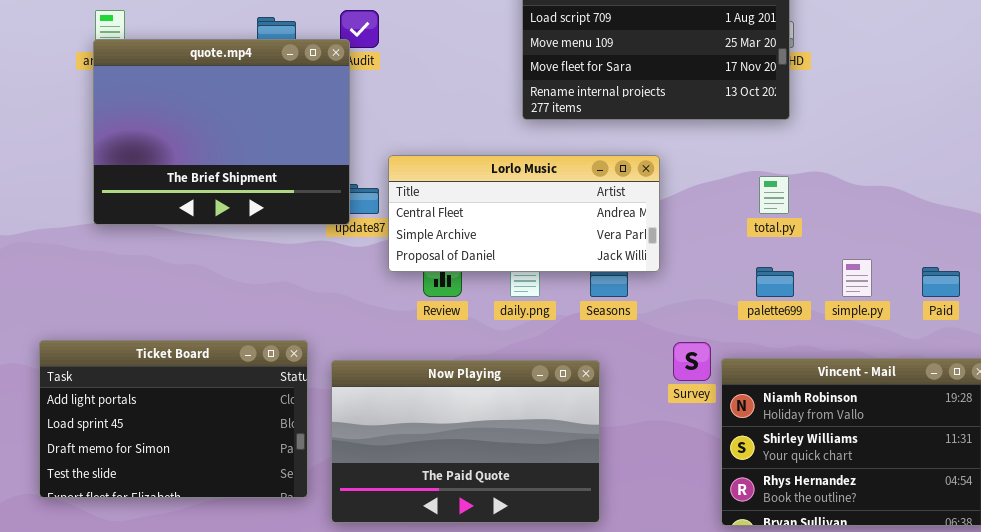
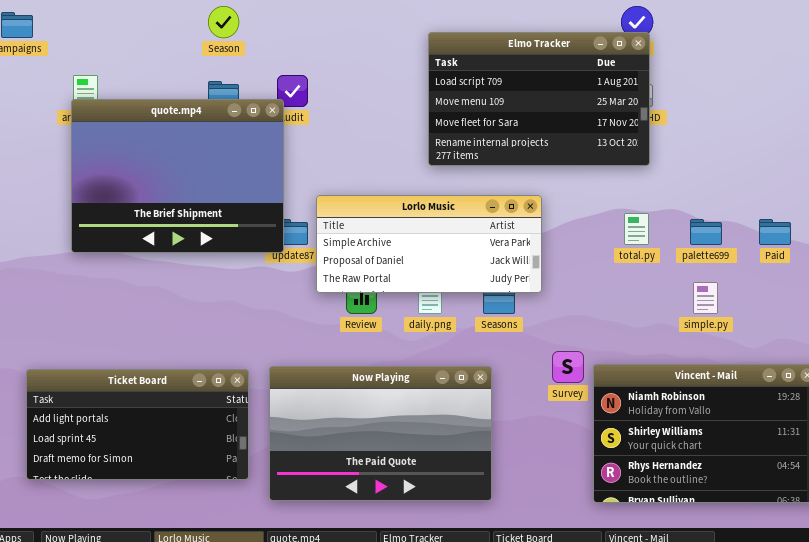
Lorlo Music: [388,155,660,272] -> [316,195,542,293], scrolled down 1 row
palette699: [756,267,794,297] -> [690,219,722,245], moved
Paid: [922,267,960,297] -> [759,219,791,245], moved
Ticket Board: [39,340,308,498] -> [26,369,249,480], resized

